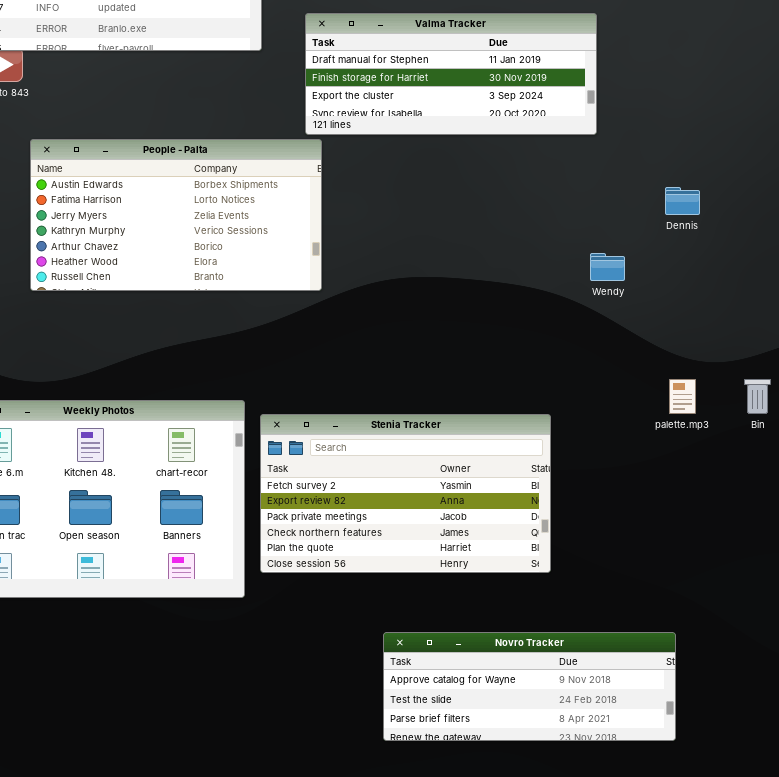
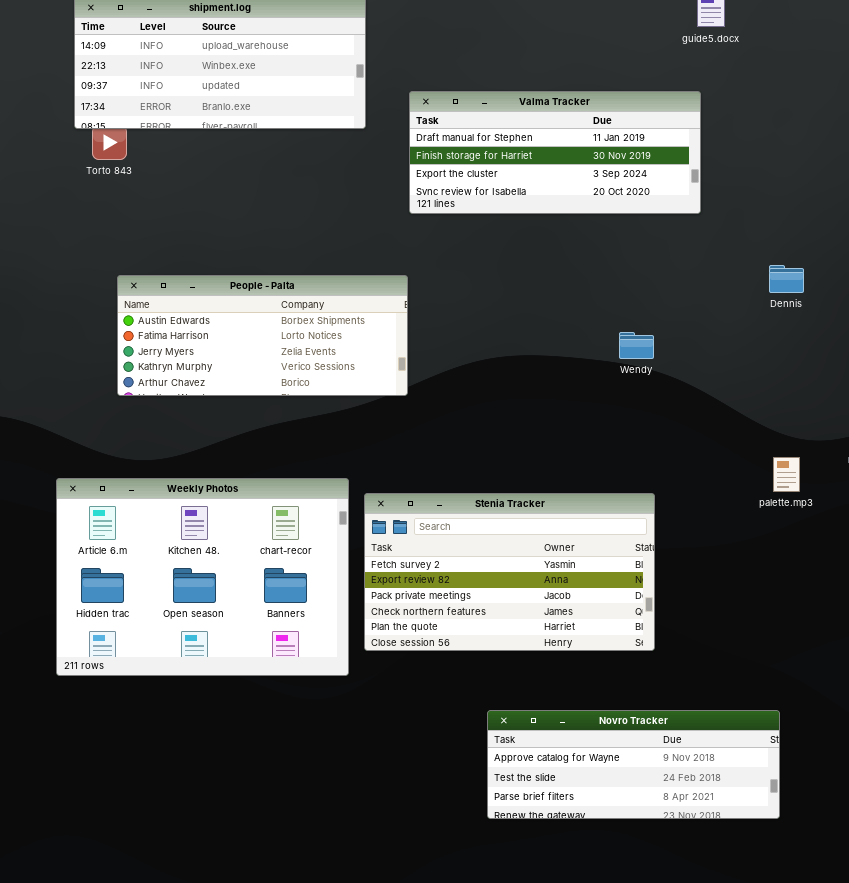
People - Palta: [30,139,322,291] -> [117,275,408,396], moved, resized
Wendy: [590,253,625,281] -> [619,332,654,359], moved

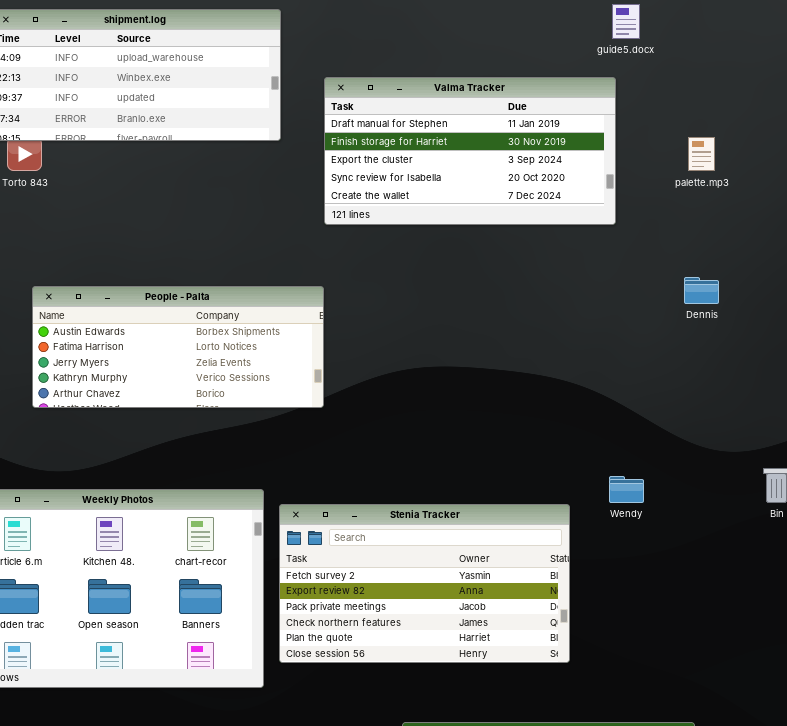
Valma Tracker: [409,91,701,214] -> [324,77,616,225], resized
Wendy: [619,332,654,359] -> [609,476,644,503], moved
palette.mp3: [773,457,800,492] -> [688,137,715,171], moved

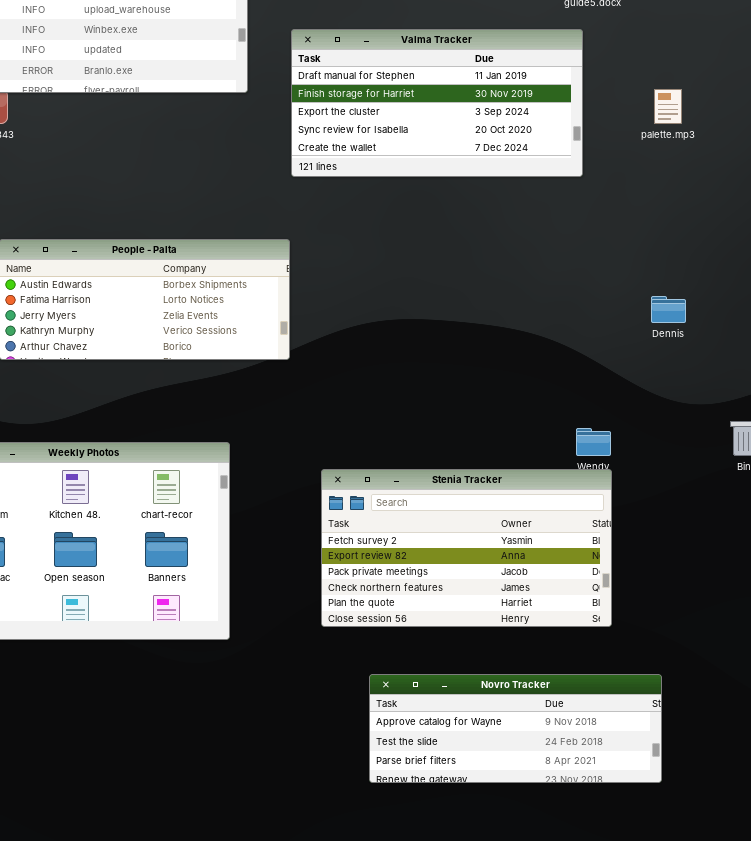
Dennis: [684,277,719,304] -> [651,296,686,323], moved
Stenia Tracker: [279,504,570,663] -> [321,469,612,627], moved

